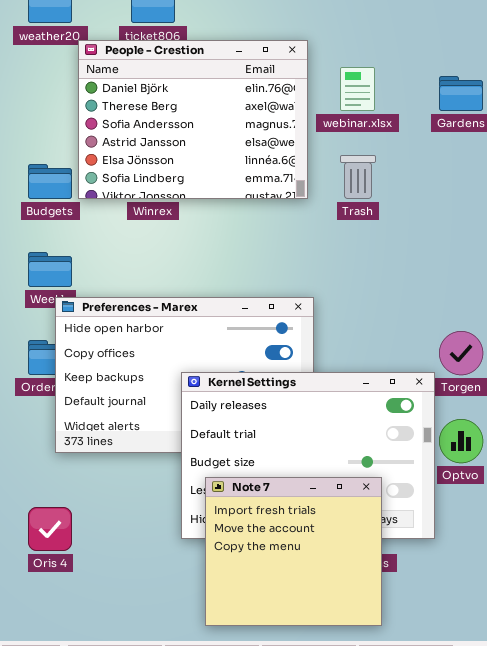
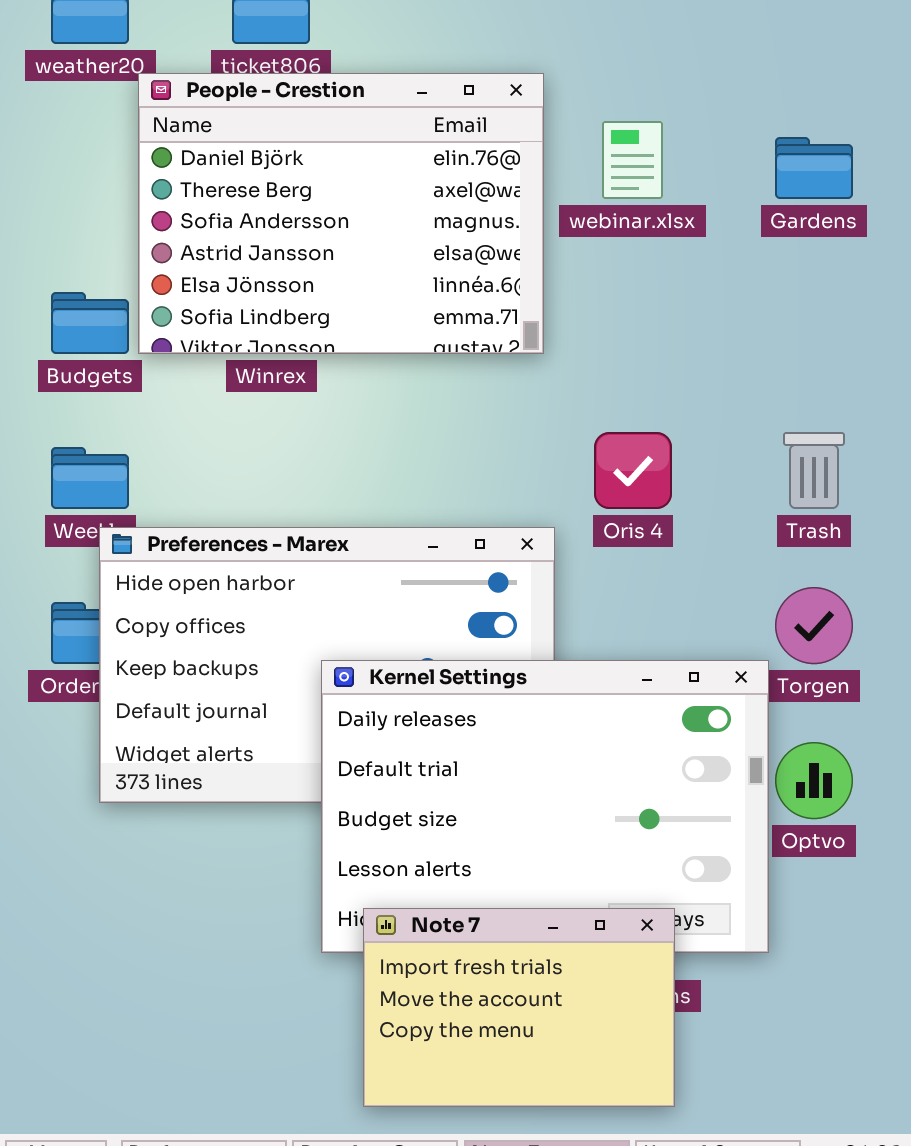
Trash: [340,155,376,199] -> [783,432,845,509], moved
Note 7: [205,477,382,626] -> [363,908,675,1107], resized
Oris 4: [28,507,72,551] -> [594,432,672,509], moved

